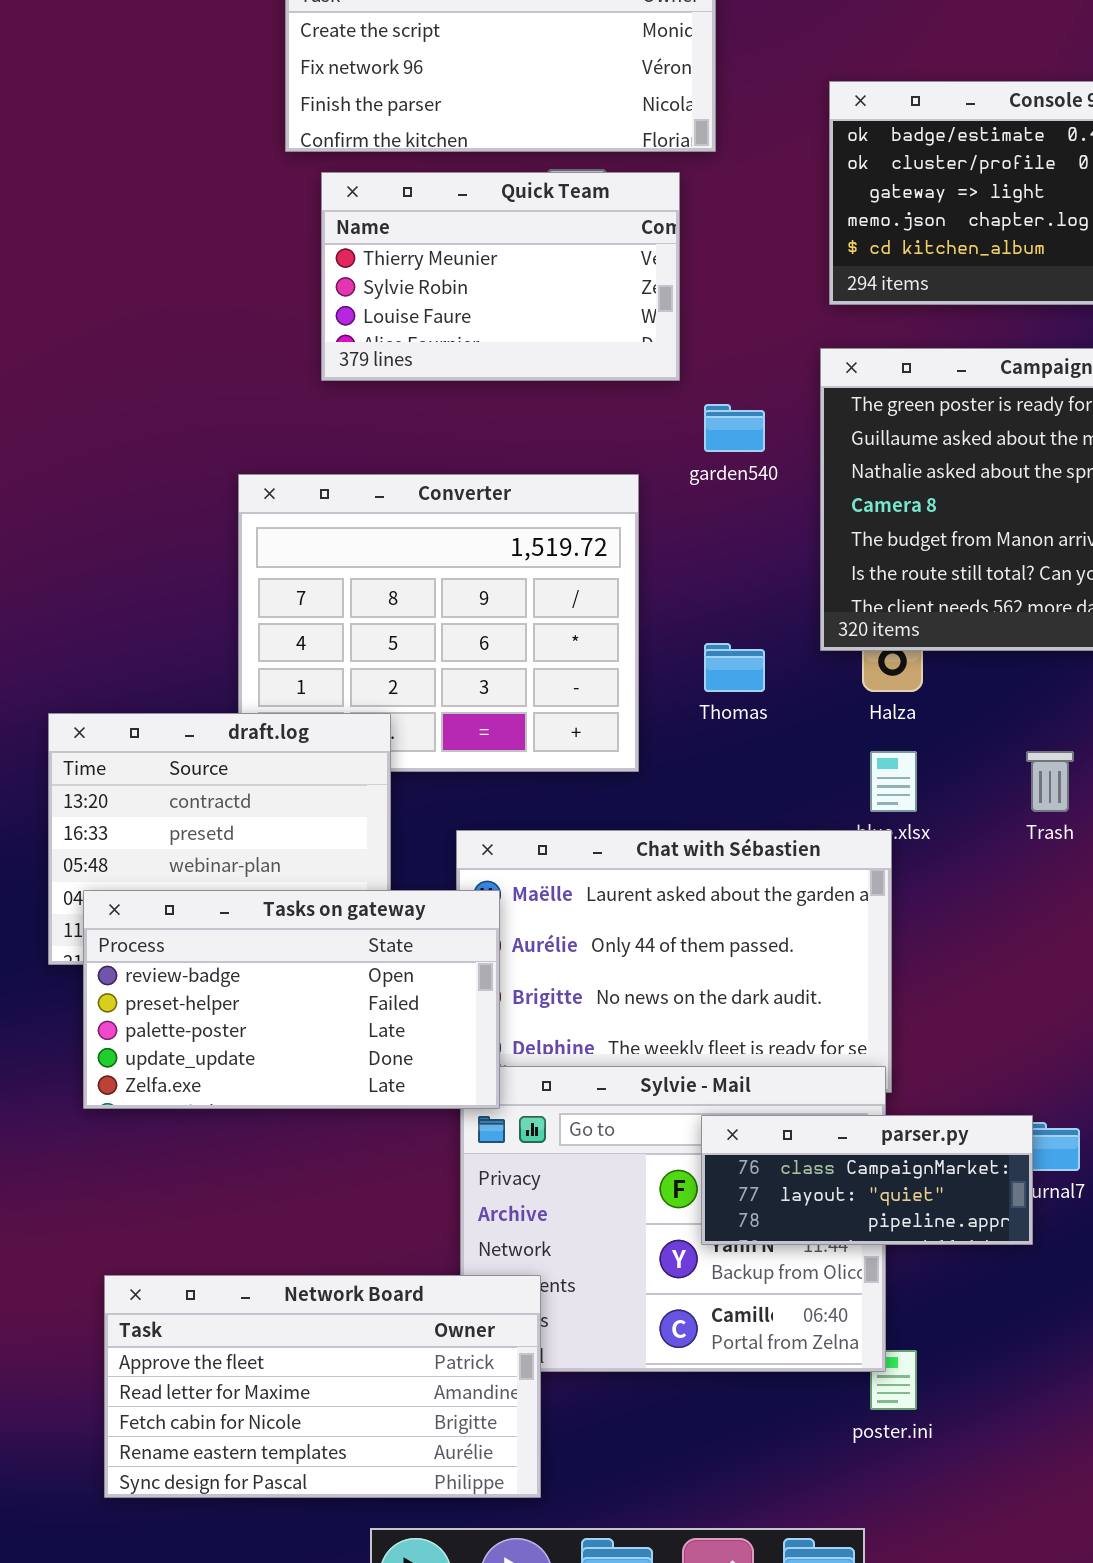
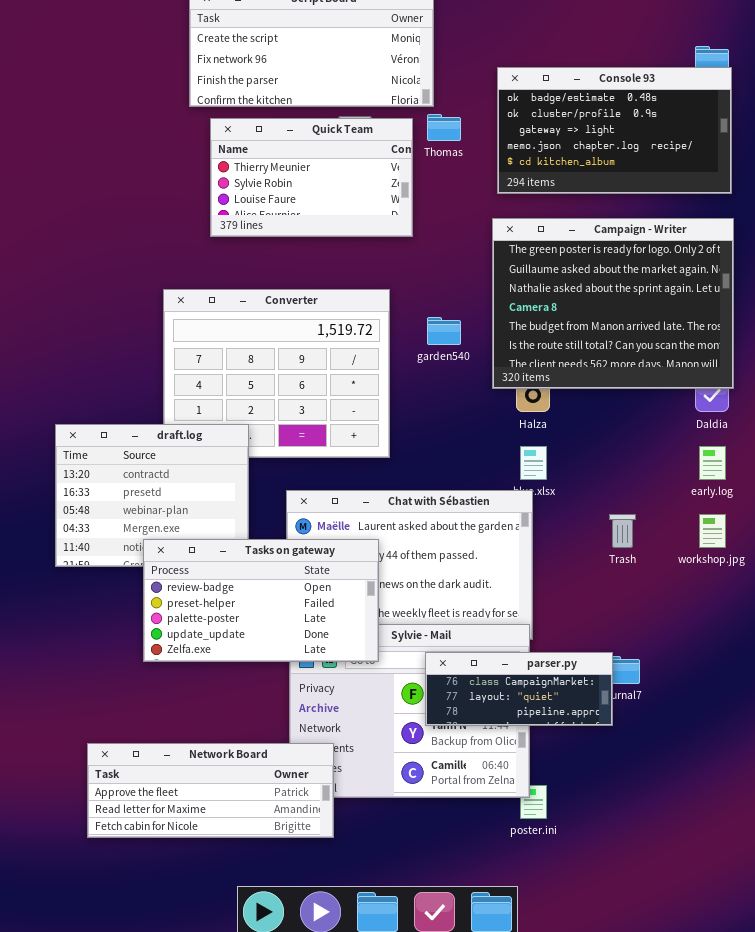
garden540: [704,404,765,452] -> [427,317,461,345], moved
Thomas: [704,643,765,692] -> [427,114,461,141], moved
Trash: [1026,751,1074,812] -> [609,514,636,548], moved
Tasks on gateway: [83,890,500,1109] -> [143,539,379,662], moved
Network Board: [104,1275,541,1498] -> [87,743,334,838], resized

